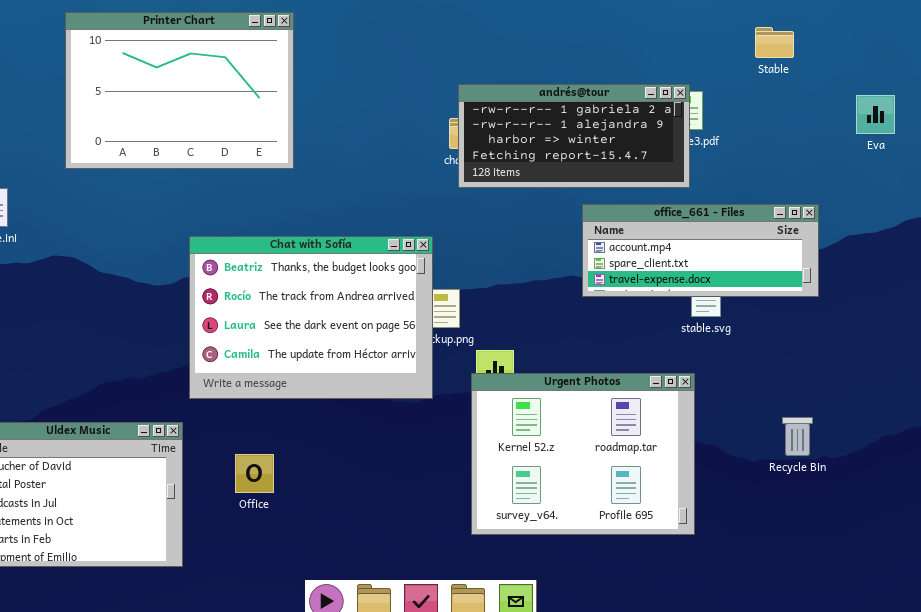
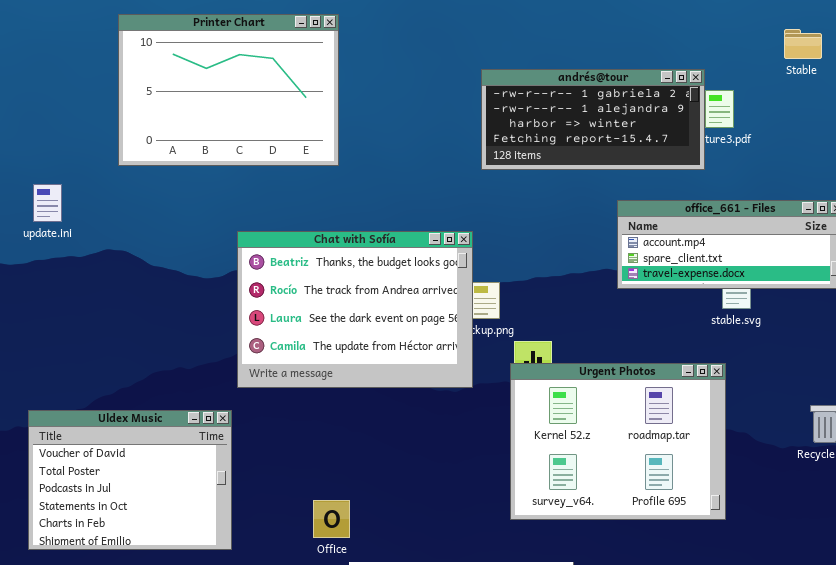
andrés@tour: [458,84,690,188] -> [481,69,705,170], moved
Office: [235,454,274,493] -> [313,500,350,538], moved

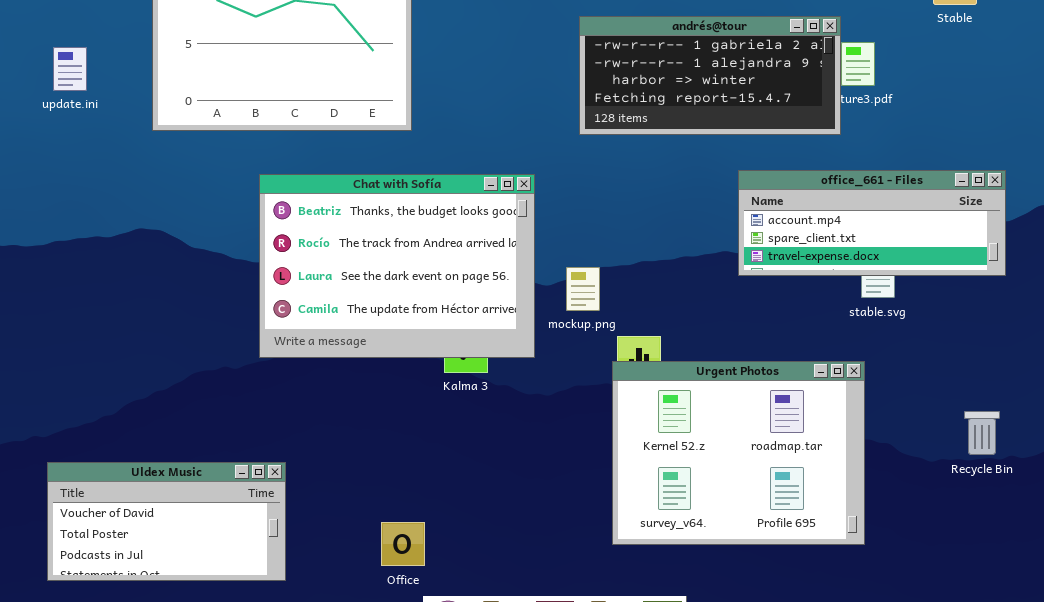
update.ini: [33,184,62,222] -> [53,47,87,91], moved
Chat with Sofía: [237,231,473,388] -> [259,174,535,358], moved
Uldex Music: [28,410,232,550] -> [47,462,286,581], resized

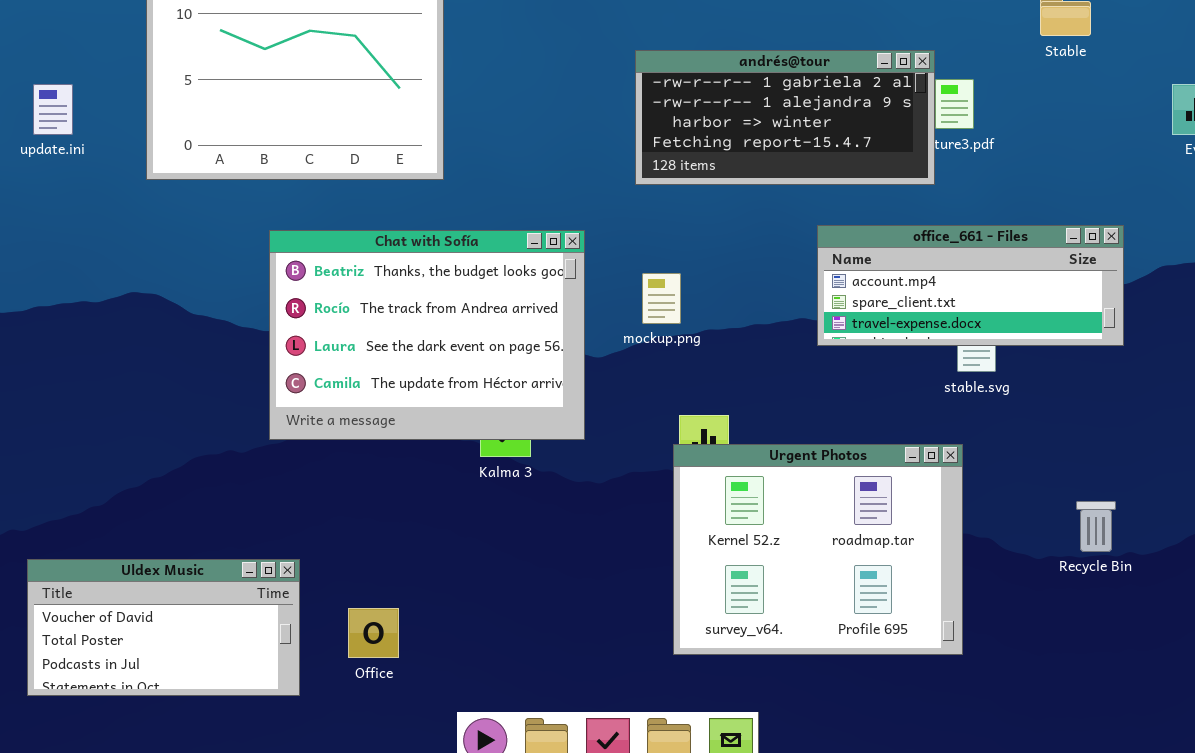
mockup.png: [566,267,600,311] -> [642,273,681,324], moved
Office: [381,522,425,566] -> [348,608,399,658], moved

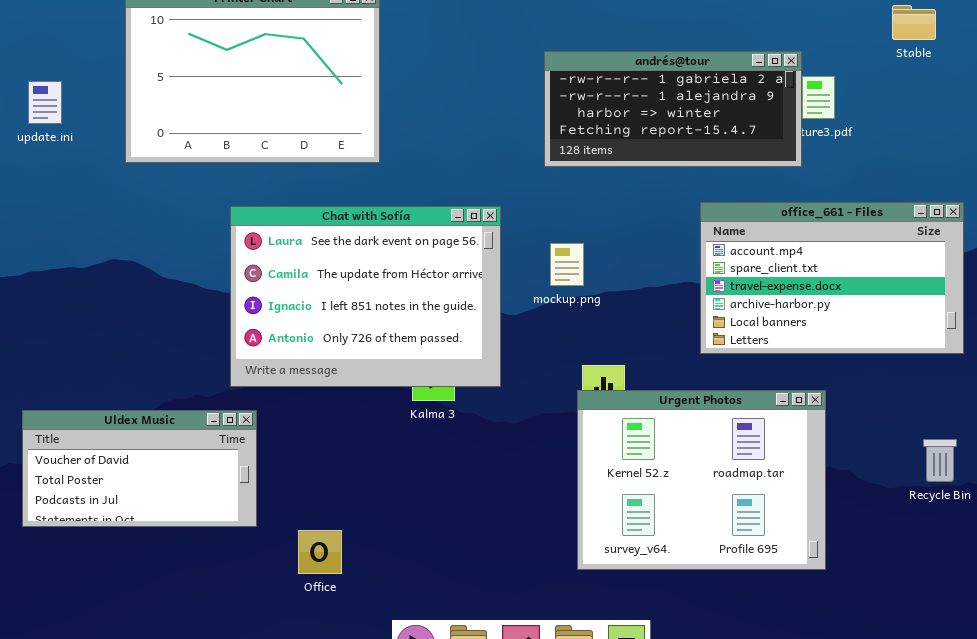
office_661 - Files: [817,225,1124,346] -> [700,202,964,354], resized
Chat with Sofía: [269,230,585,440] -> [230,206,501,387], scrolled down 2 rows
Uldex Music: [27,559,300,696] -> [22,410,257,527], moved

